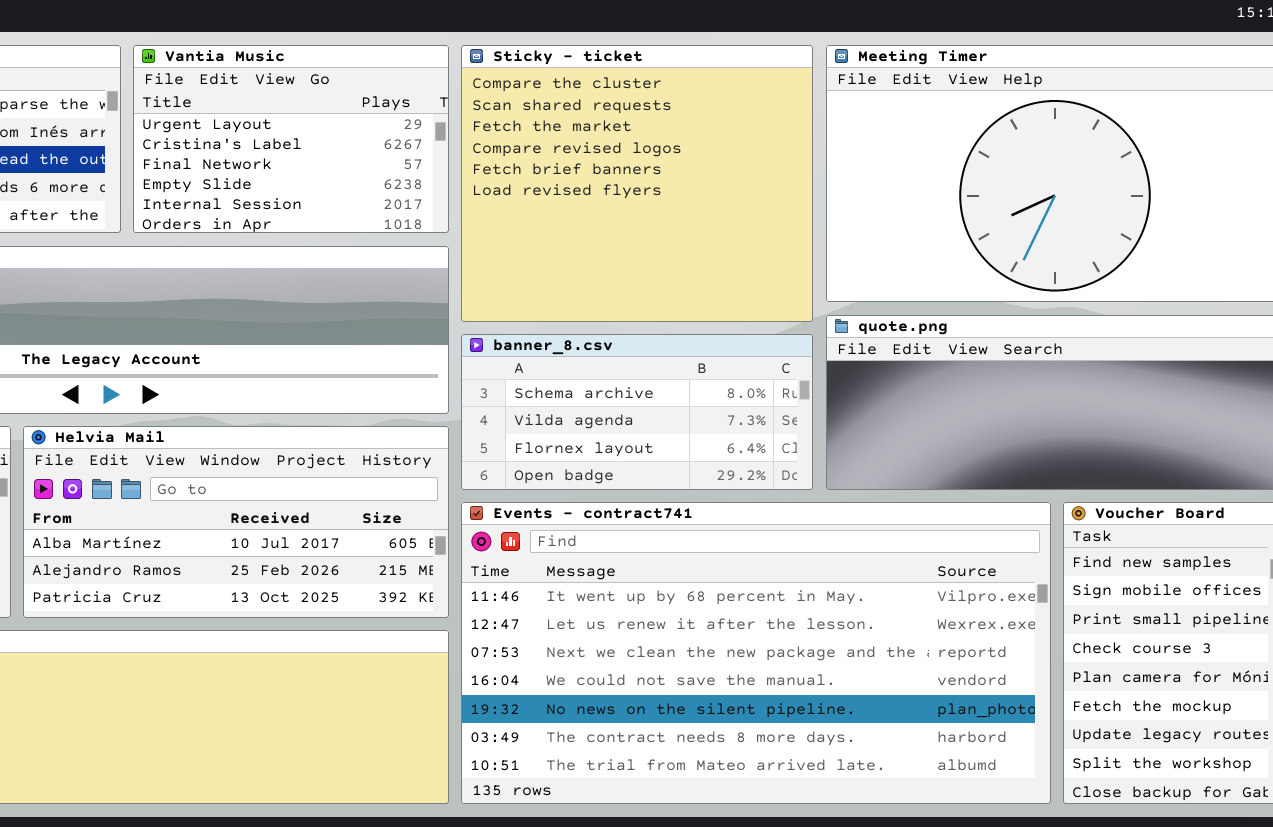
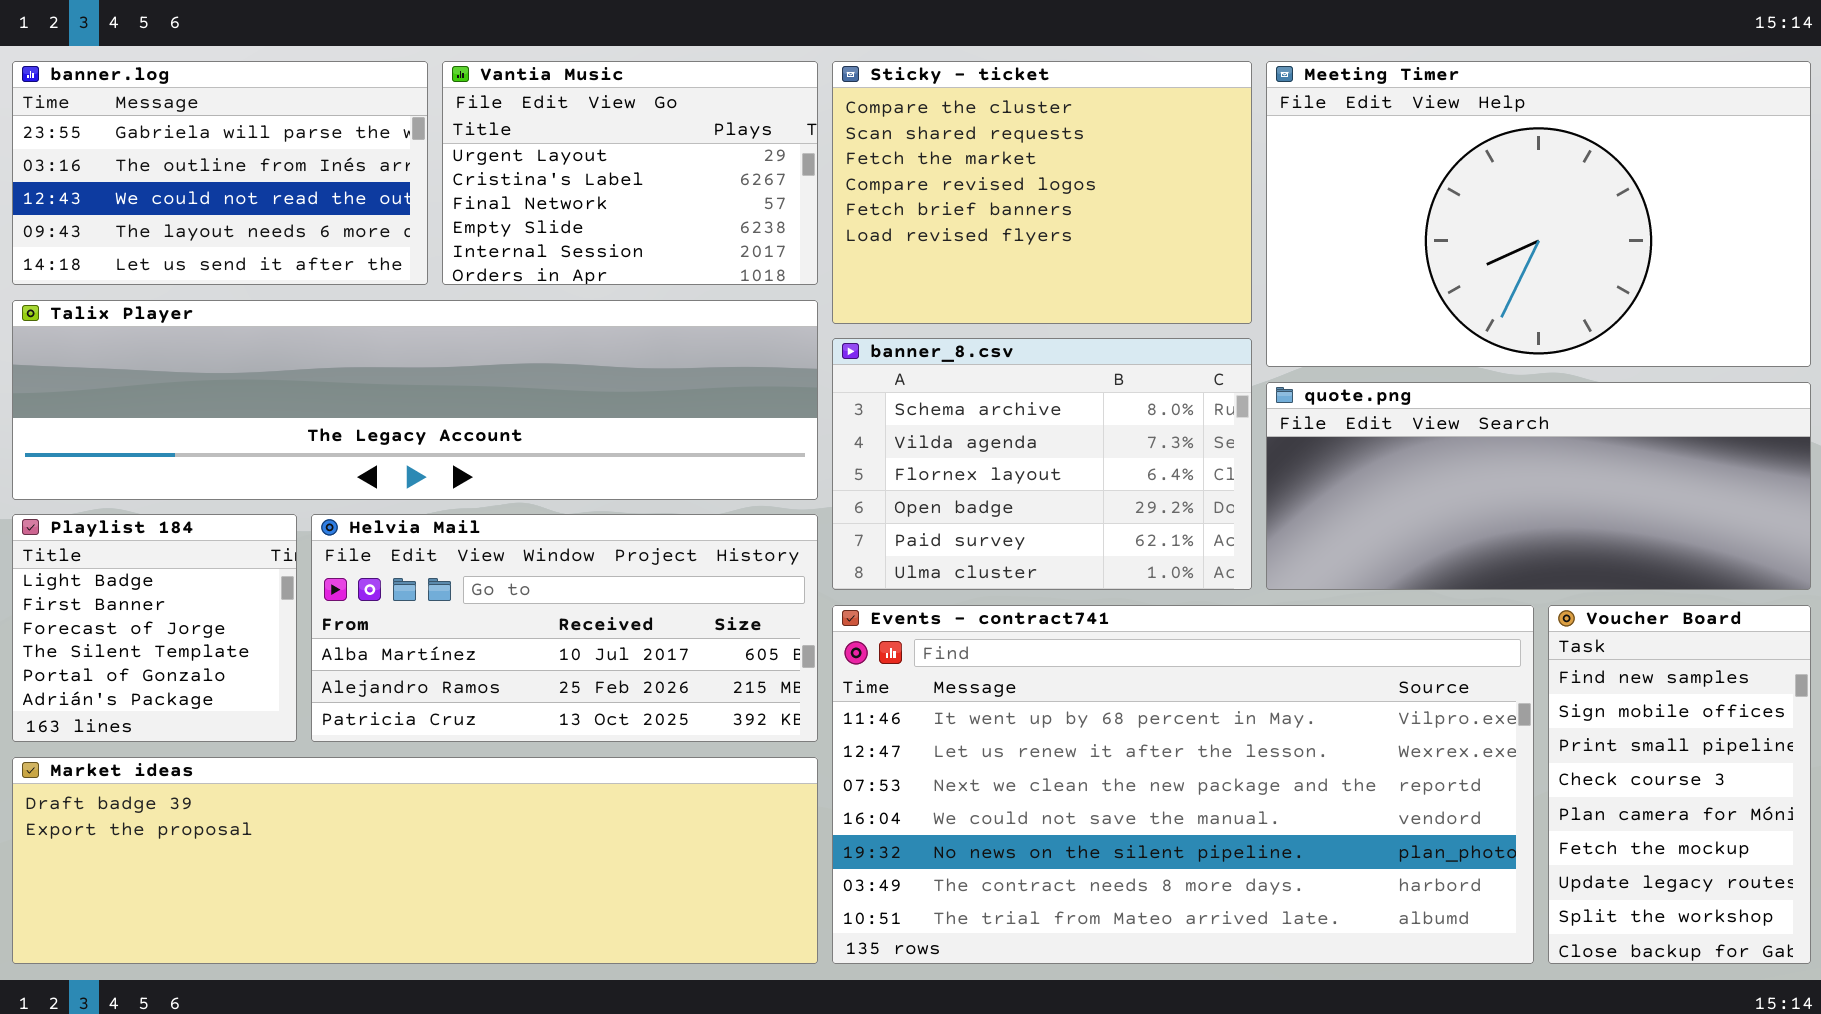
Sticky - ticket: [461,45,813,322] -> [832,61,1252,324], resized
banner_8.csv: [461,334,813,490] -> [832,338,1252,590], resized

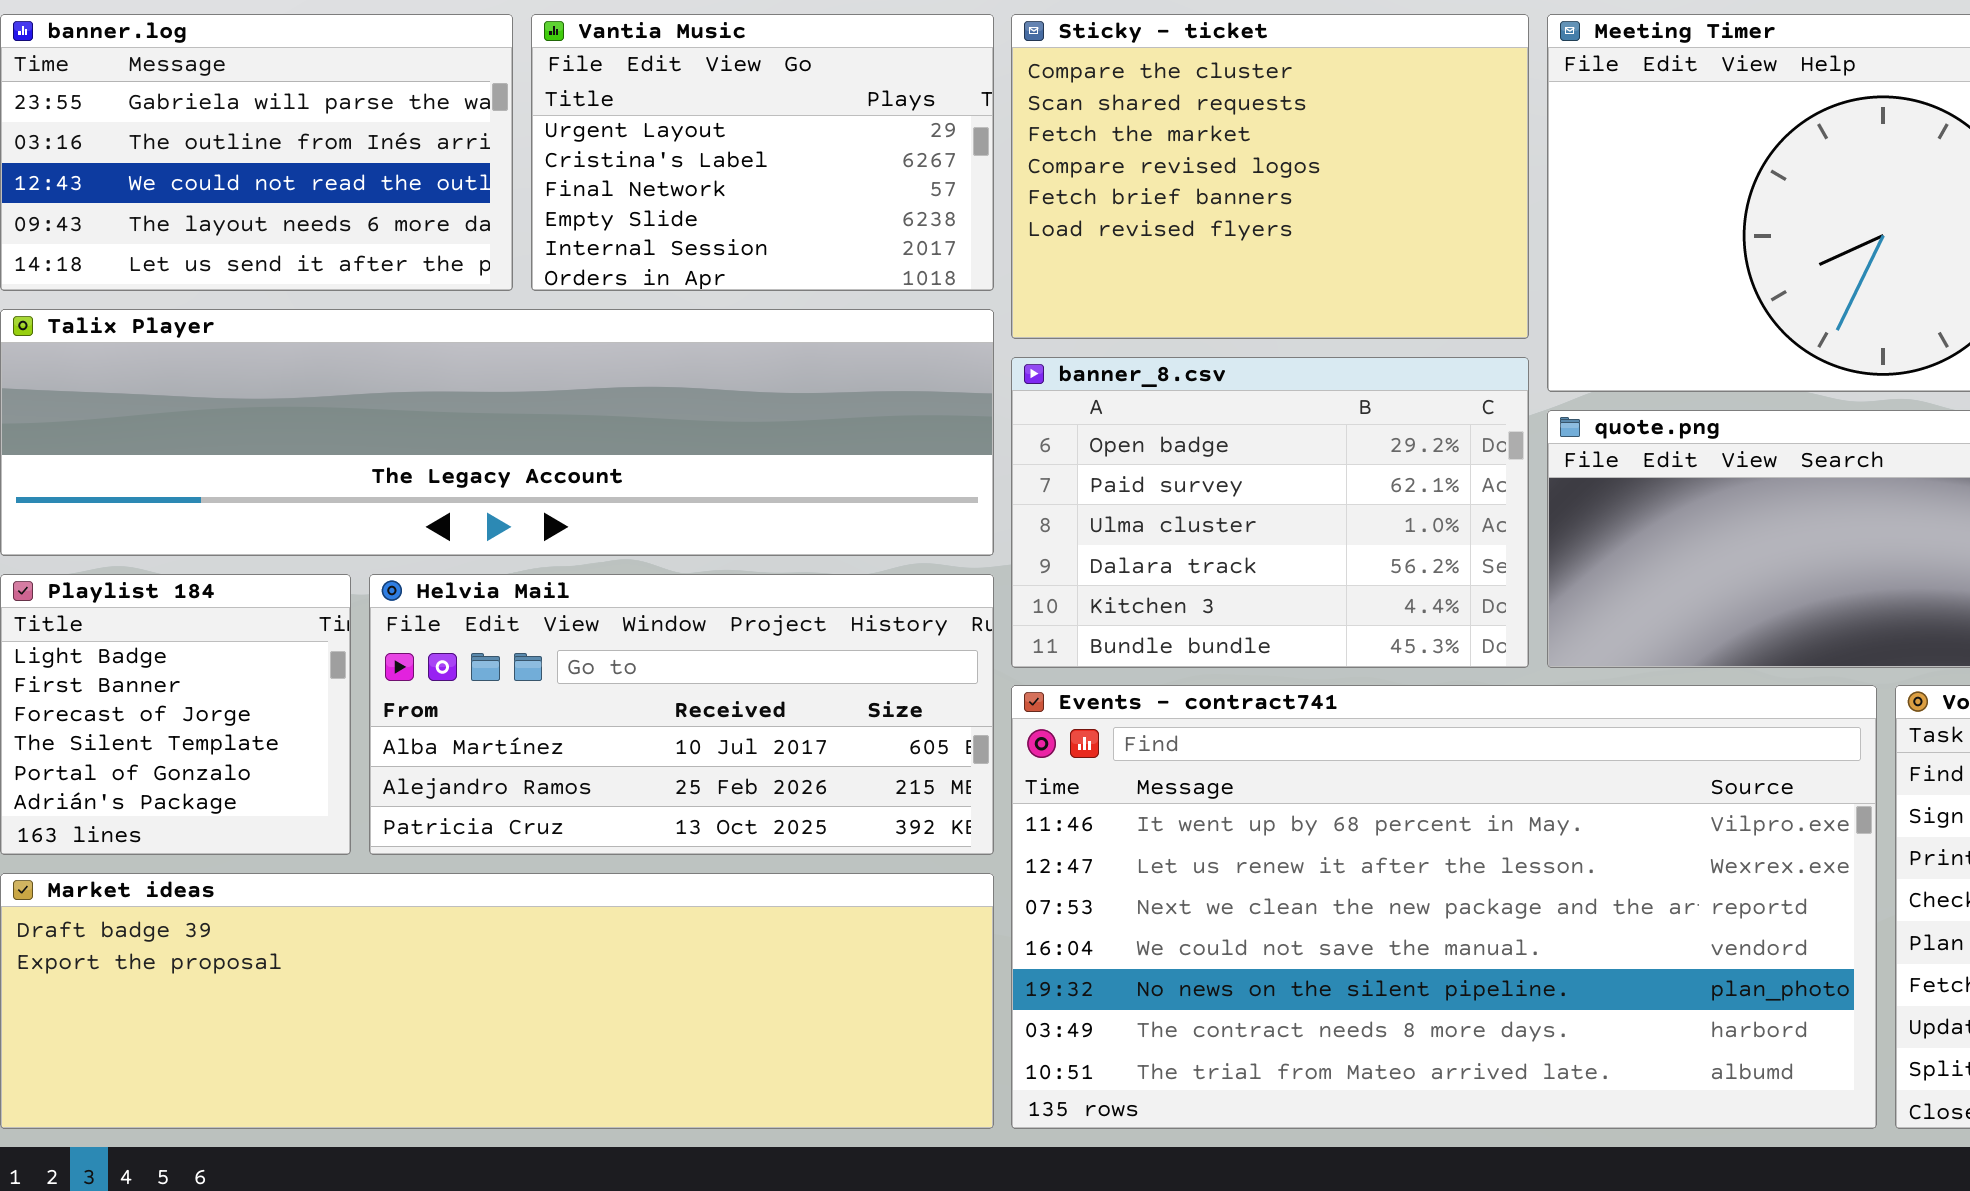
banner_8.csv: [832,338,1252,590] -> [1011,357,1529,668], scrolled down 3 rows

